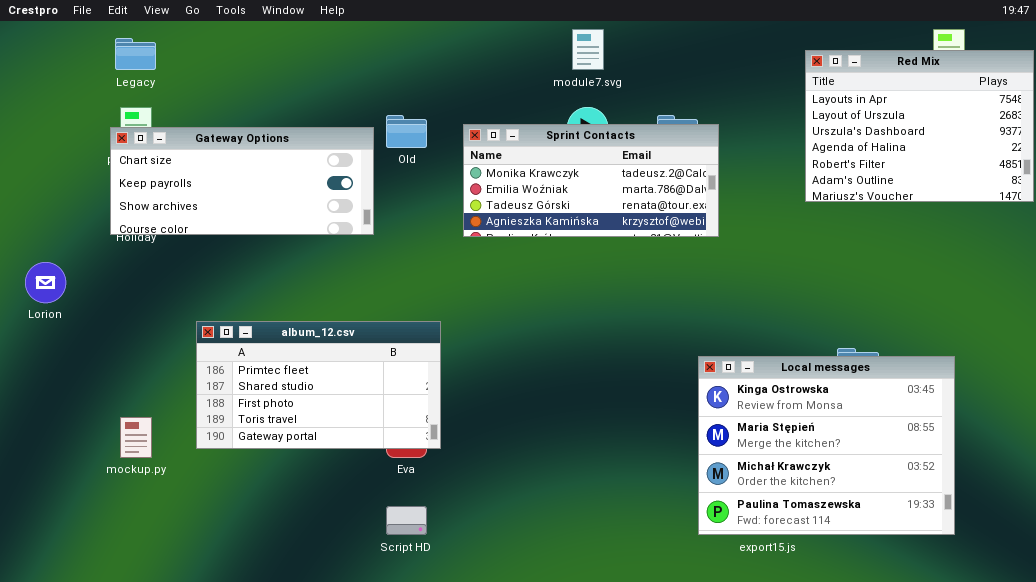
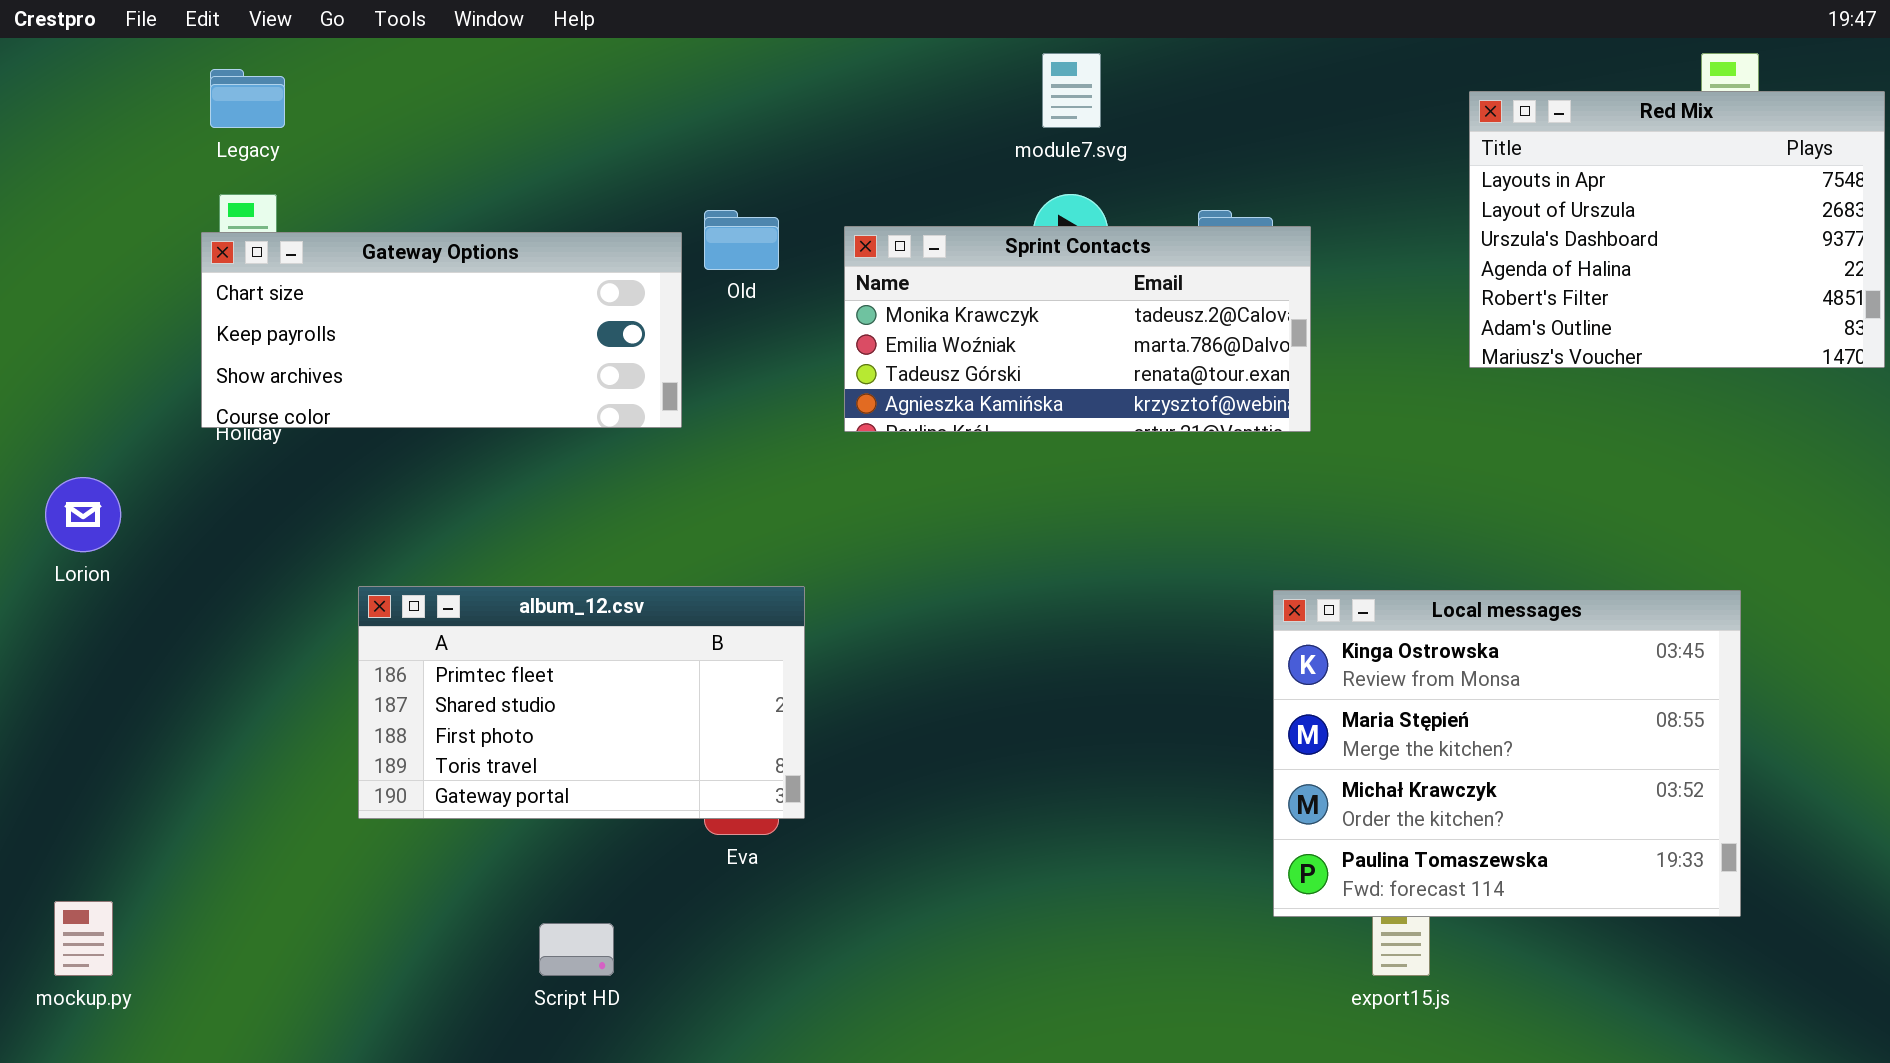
Local messages: [698,356,955,535] -> [1273,590,1741,917], moved
mockup.py: [120,417,152,458] -> [54,901,113,976], moved
Script HD: [386,506,427,535] -> [539,923,614,976], moved

